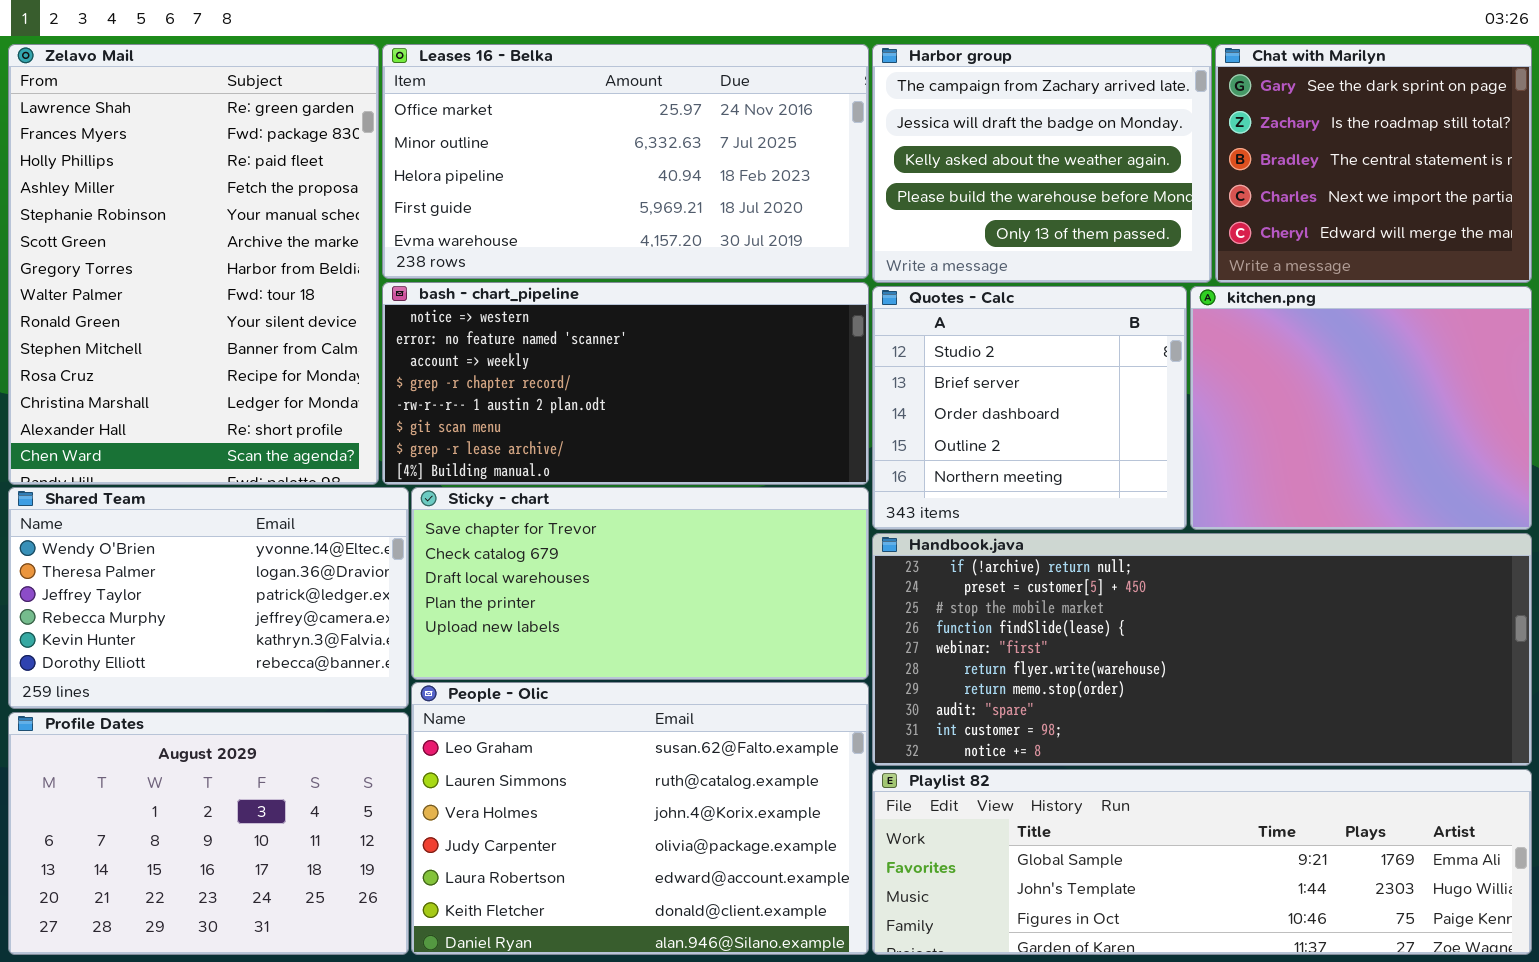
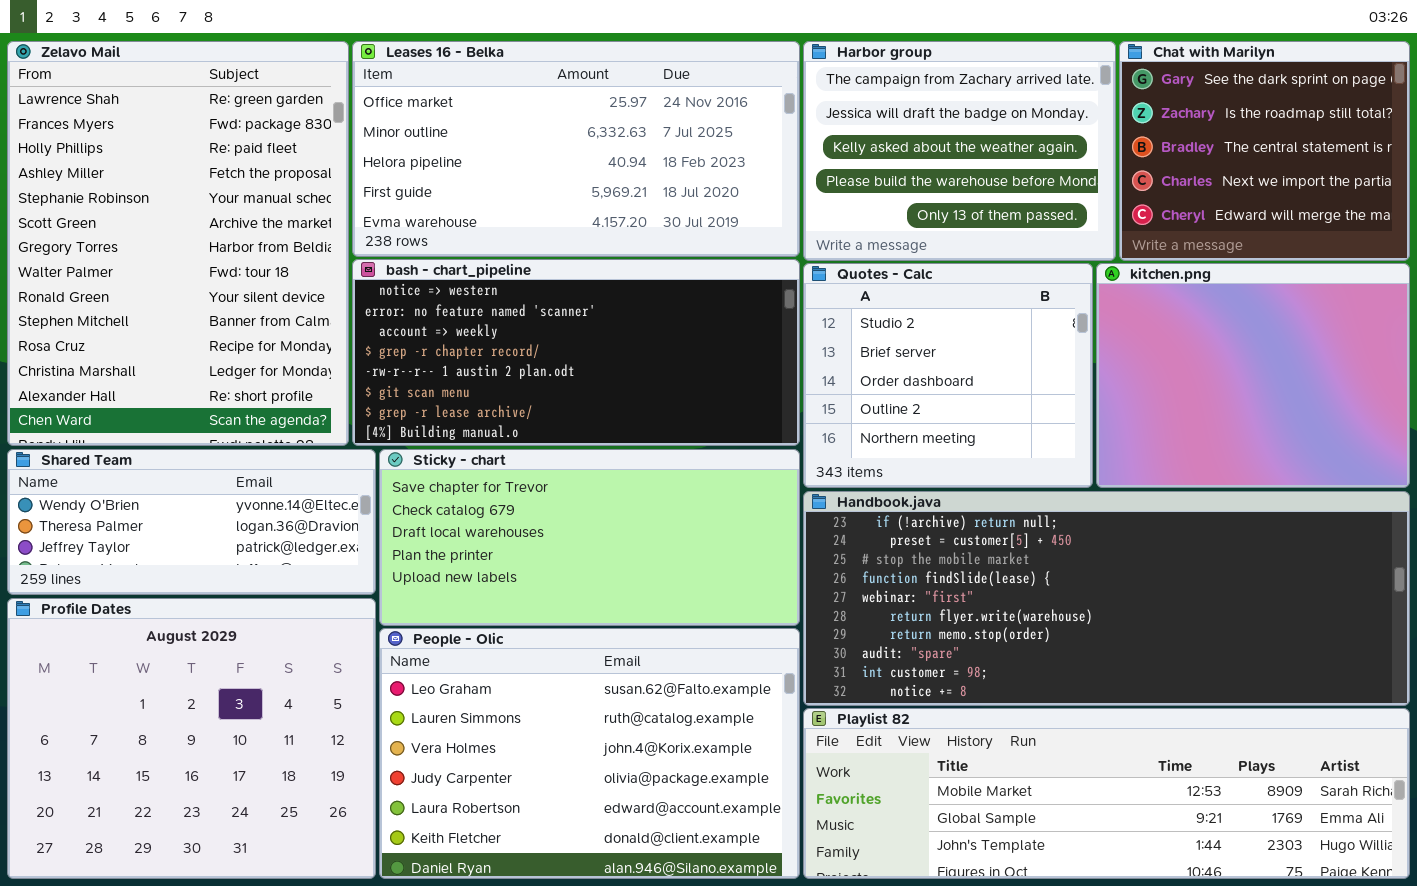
Shared Team: [8,487,409,709] -> [7,449,376,595], resized
Profile Dates: [8,712,409,955] -> [7,598,376,879], resized
Playlist 82: [872,769,1532,955] -> [803,708,1410,879], scrolled up 1 row

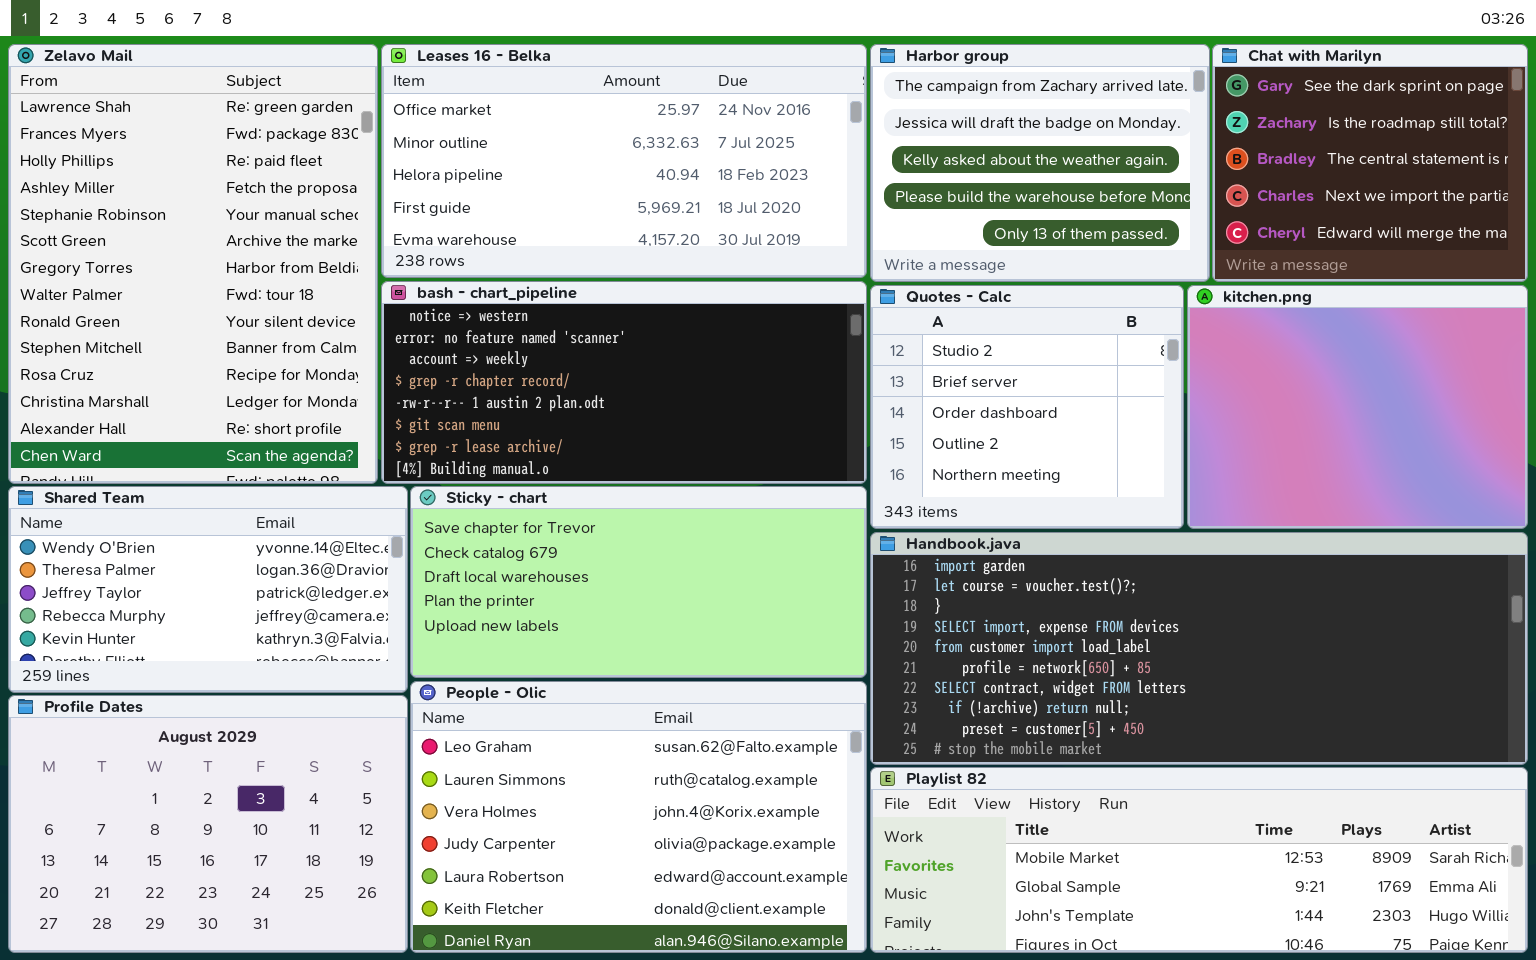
Shared Team: [7,449,376,595] -> [8,486,408,693], resized
Handbook.java: [803,491,1410,706] -> [870,532,1528,765], scrolled up 7 rows
Profile Dates: [7,598,376,879] -> [8,695,408,953], resized

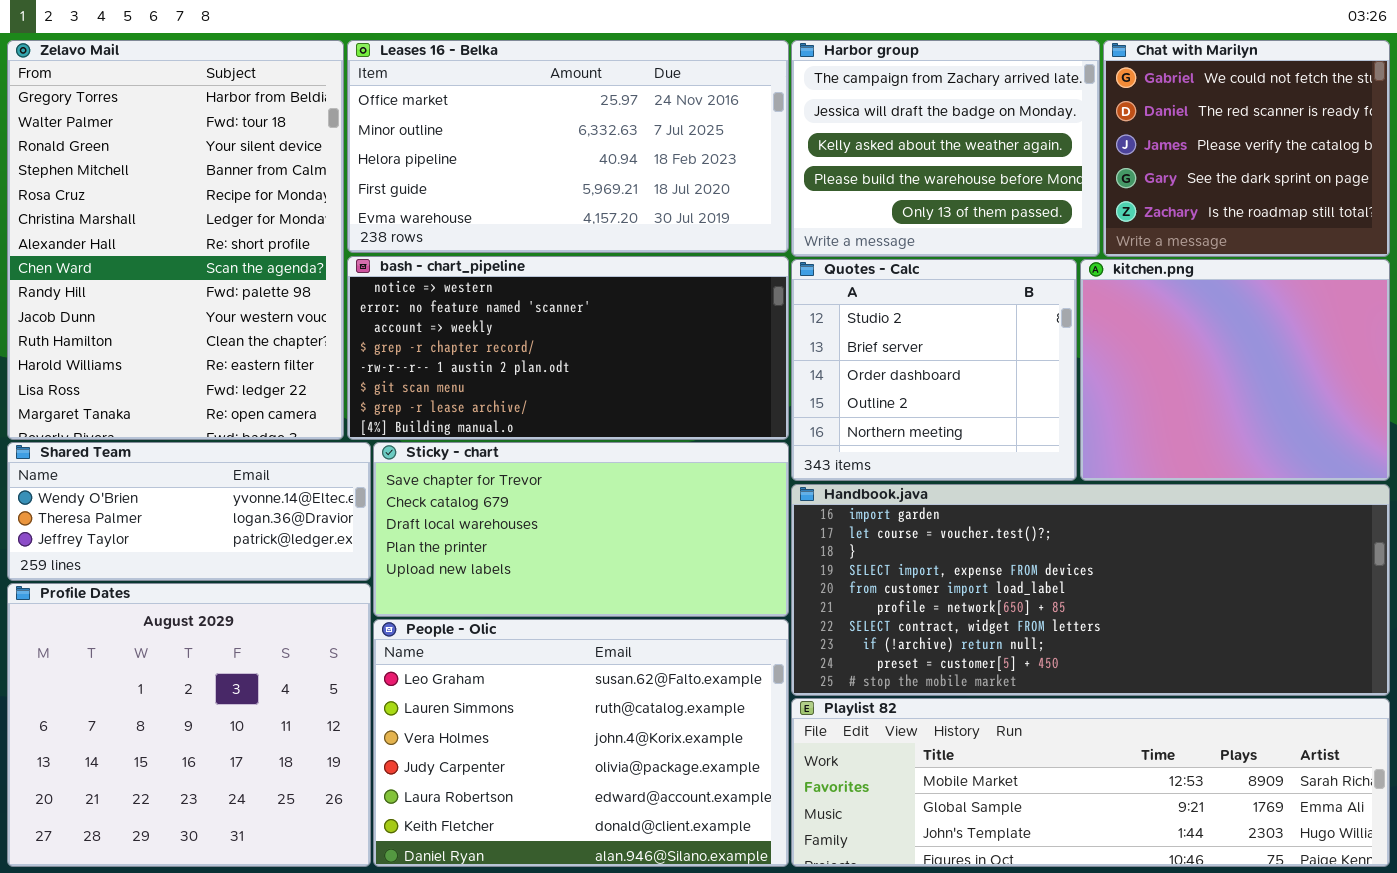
Zelavo Mail: [8,44,378,484] -> [7,40,344,440], scrolled down 6 rows
Chat with Marilyn: [1212,44,1528,282] -> [1103,40,1390,257], scrolled up 3 rows
Shared Team: [8,486,408,693] -> [7,442,371,581], resized
Profile Dates: [8,695,408,953] -> [7,583,371,867], resized

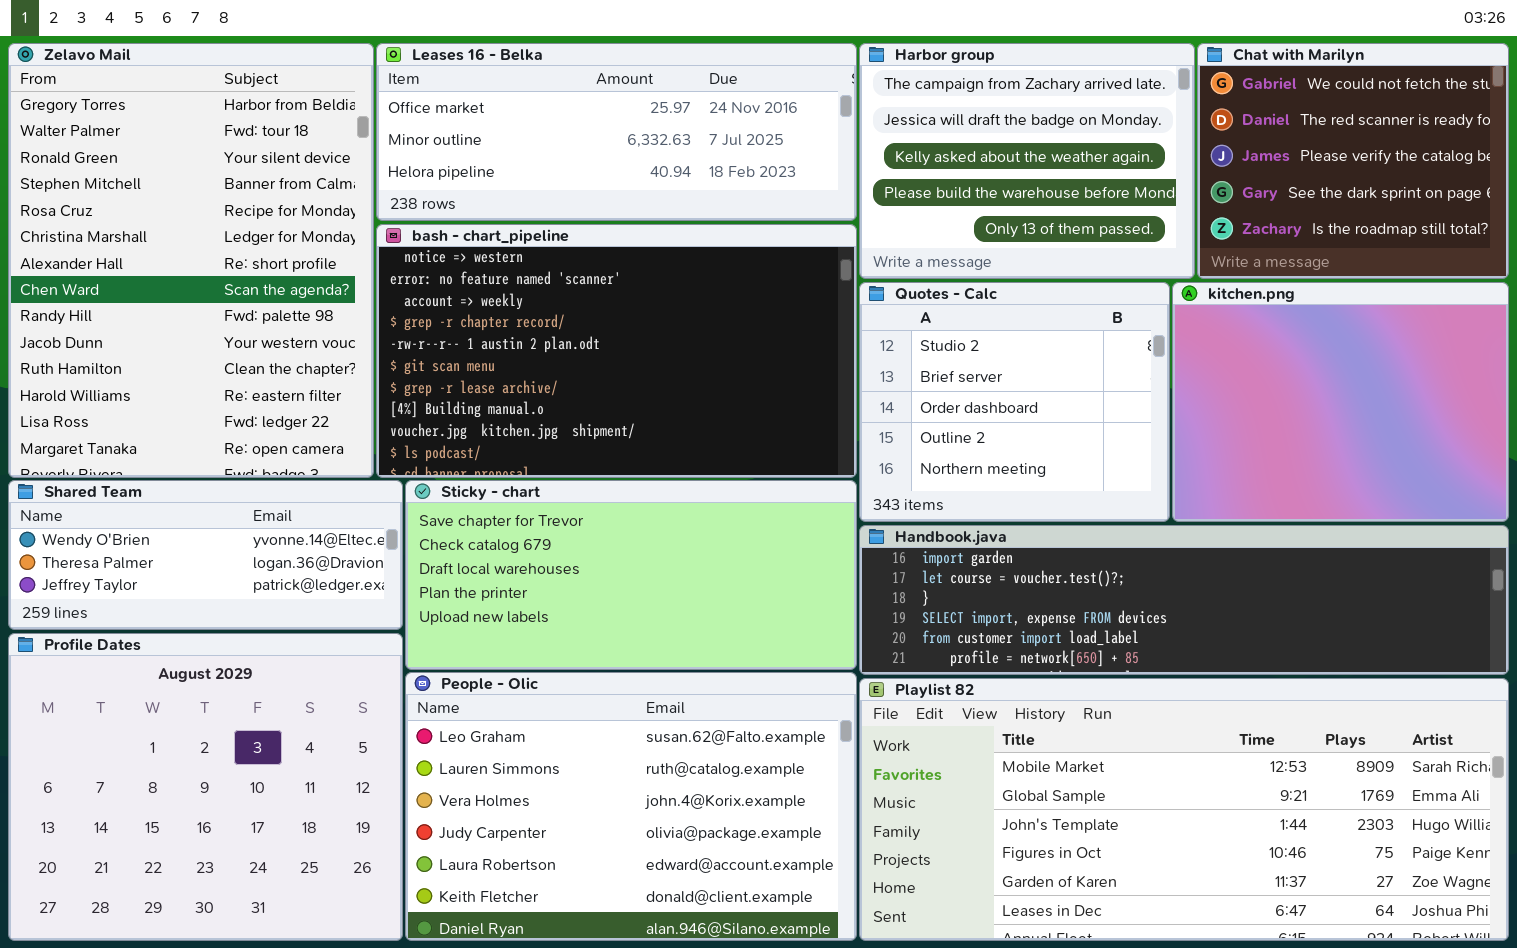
Leases 16 - Belka: [347,40,789,253] -> [376,43,857,221], resized
bash - chart_pipeline: [347,256,789,440] -> [376,224,857,478], resized
Handbook.java: [791,484,1390,696] -> [859,525,1509,675], resized
Playlist 82: [791,698,1390,867] -> [859,678,1509,941], resized

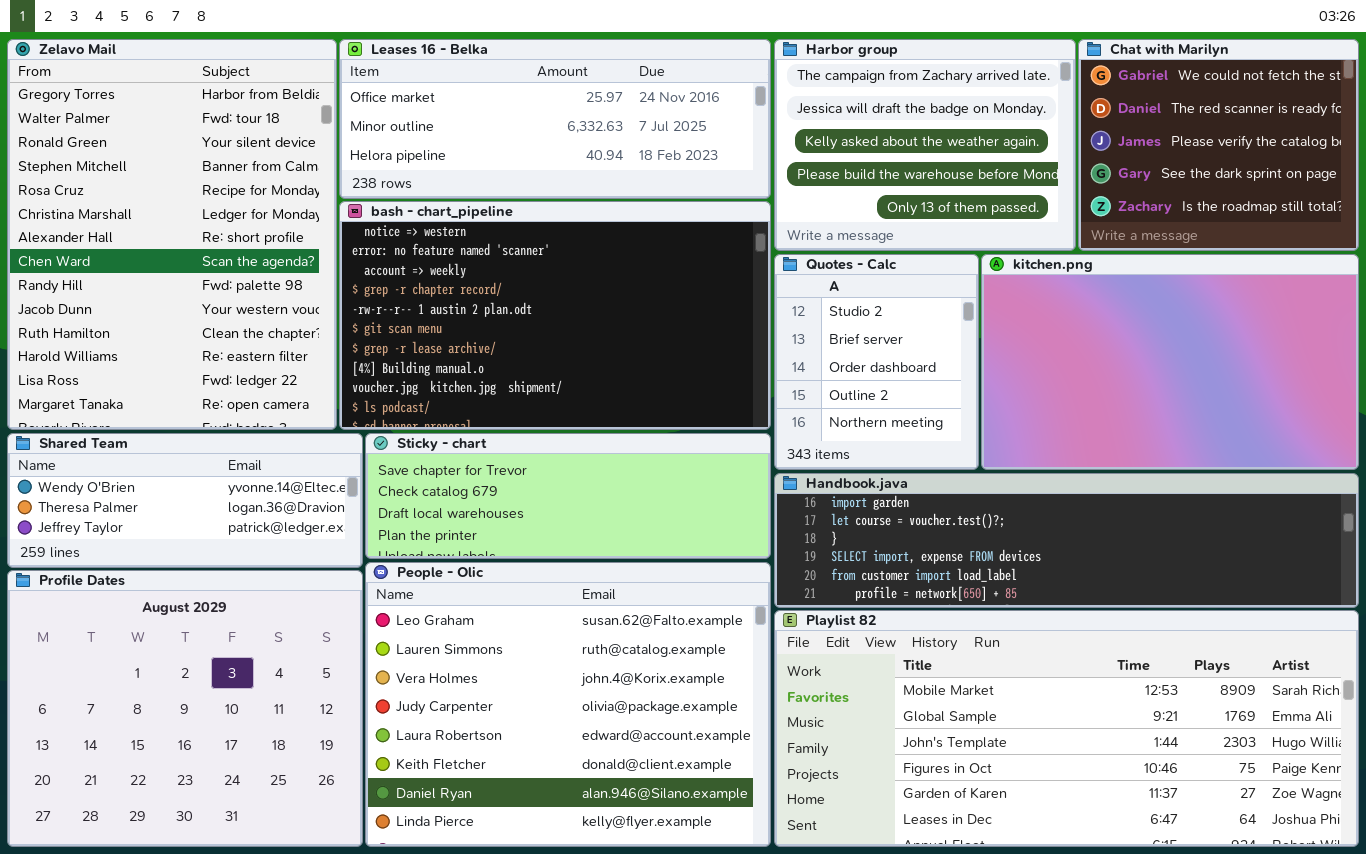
Quotes - Calc: [859,282,1170,522] -> [774,254,979,470], resized
kitchen.png: [1172,282,1509,522] -> [981,254,1359,470], resized
Sticky - chart: [405,480,857,670] -> [365,433,771,559], resized
People - Olic: [405,672,857,941] -> [365,562,771,847], resized

